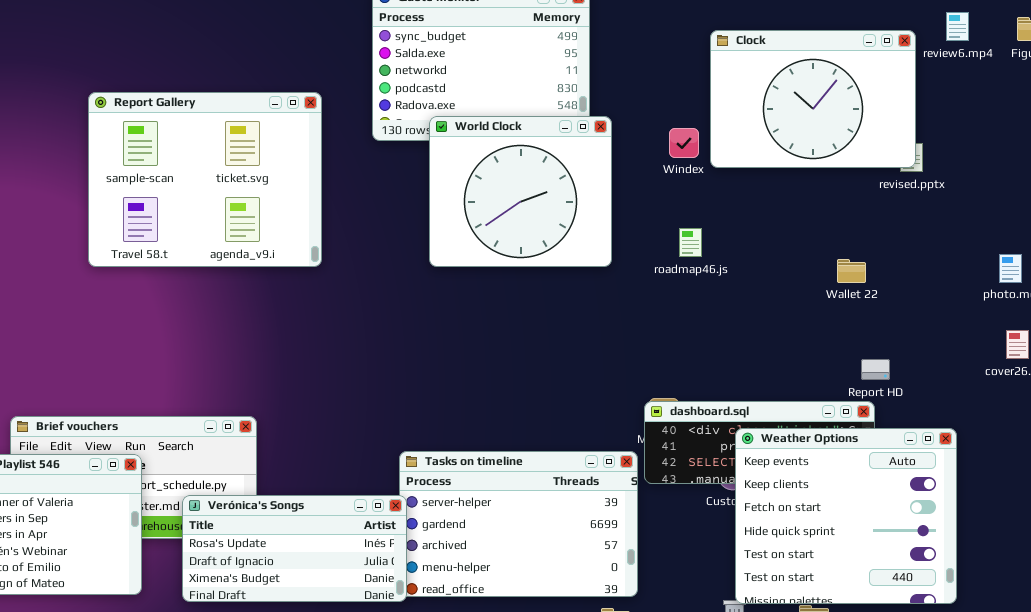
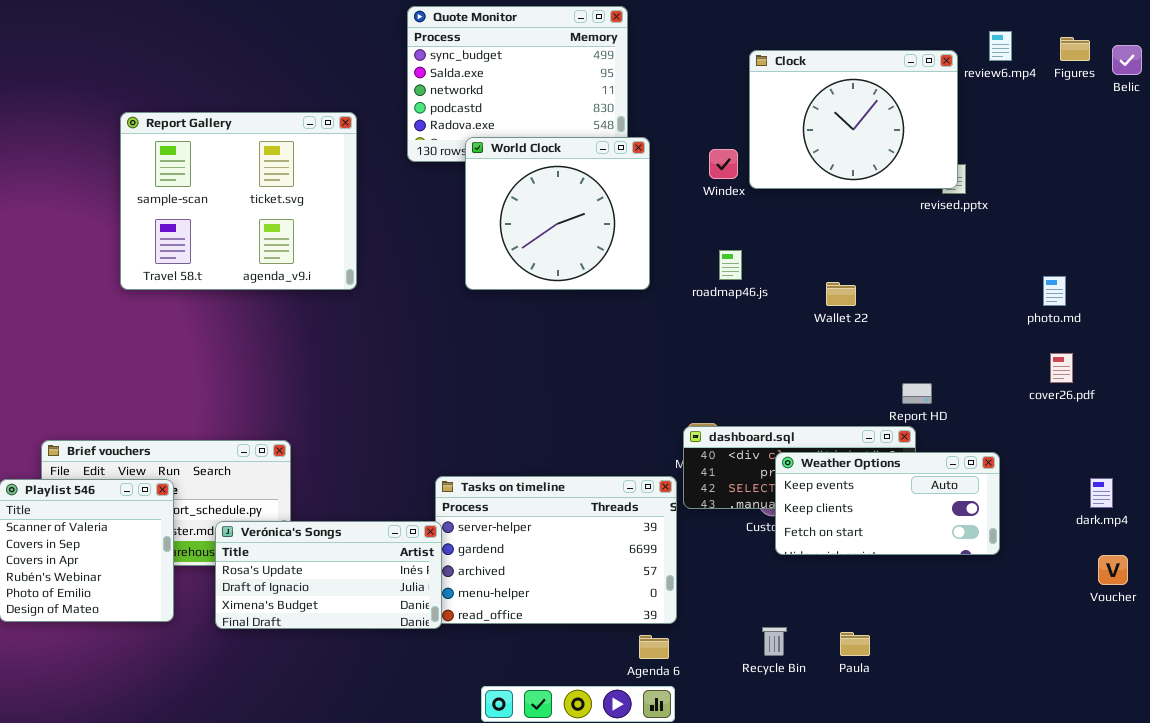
Wallet 22: [837,259,866,283] -> [826,282,856,306], moved
Weather Options: [735,428,957,604] -> [775,452,1000,555], resized

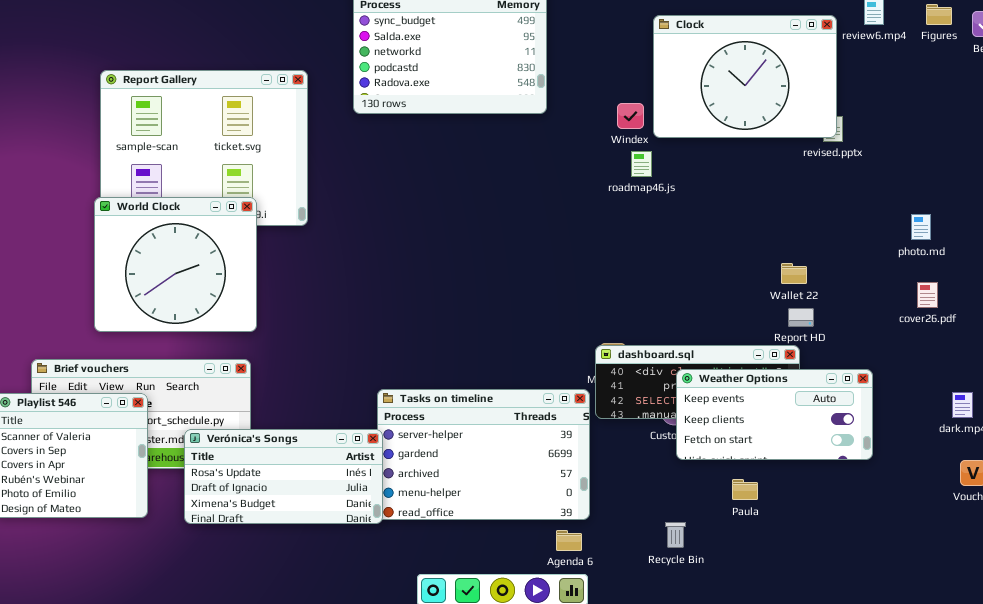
World Clock: [465,137,650,290] -> [94,197,257,332], moved
roadmap46.js: [719,250,742,280] -> [631,151,652,177], moved
Wallet 22: [826,282,856,306] -> [781,263,807,284], moved
Paula: [840,632,870,656] -> [732,479,758,500], moved

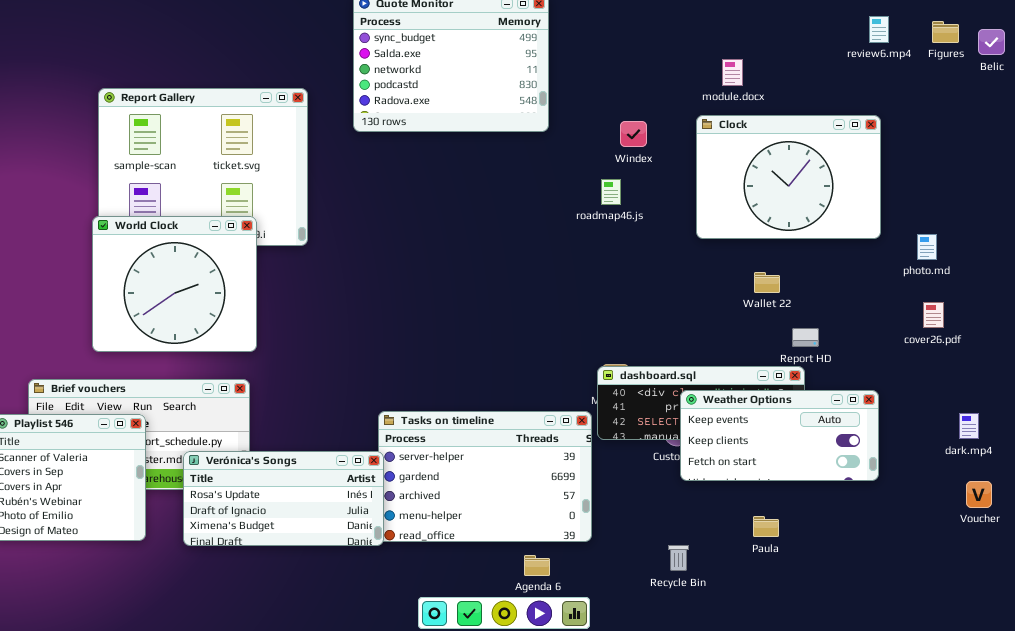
Clock: [653,15,837,138] -> [696,115,881,239], moved
roadmap46.js: [631,151,652,177] -> [601,179,621,205], moved
Wallet 22: [781,263,807,284] -> [754,272,780,293], moved
Paula: [732,479,758,500] -> [753,516,779,537], moved
Agenda 6: [556,530,582,551] -> [524,555,550,576], moved

